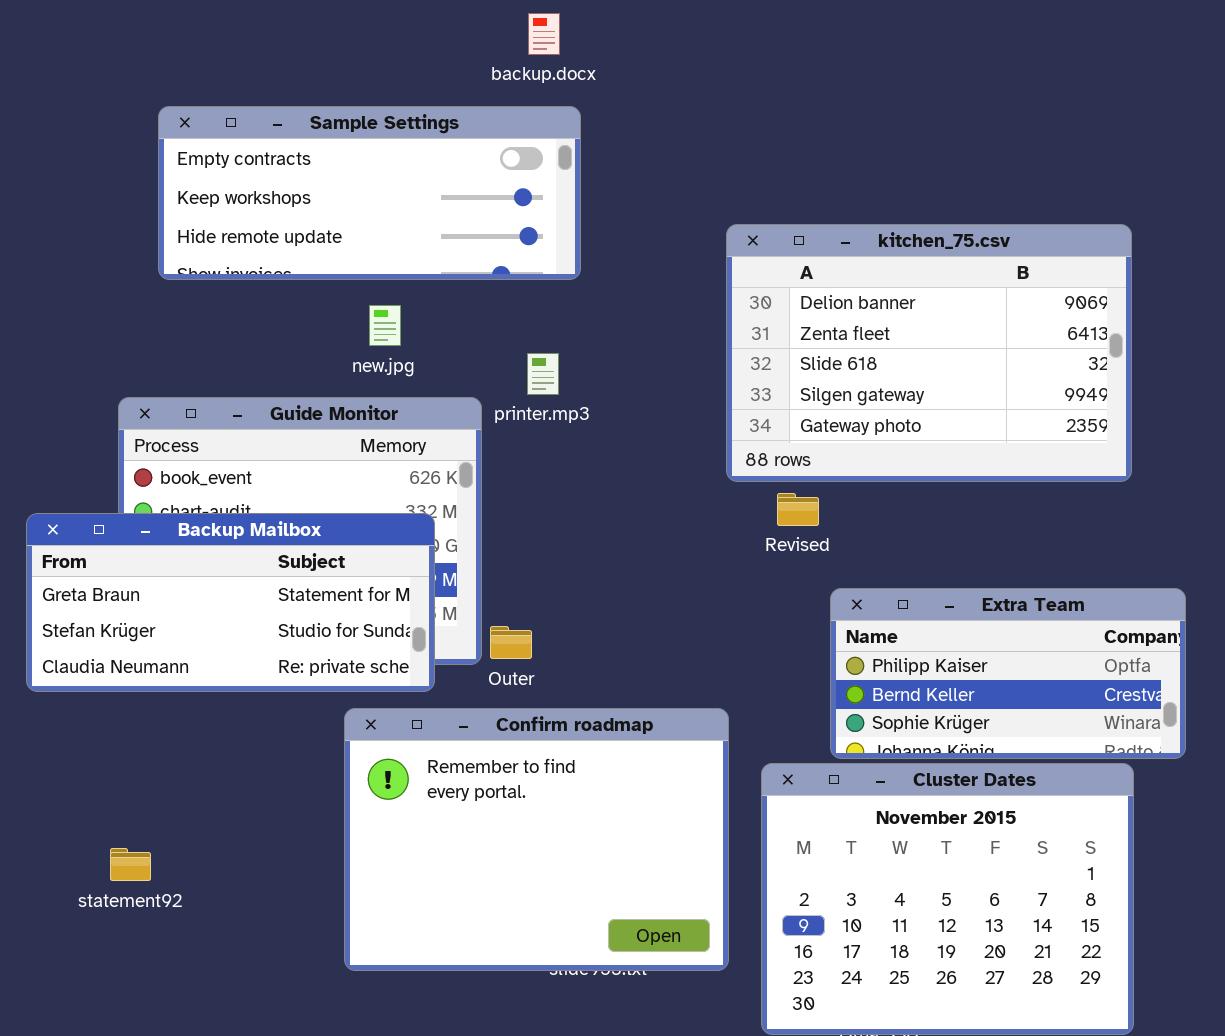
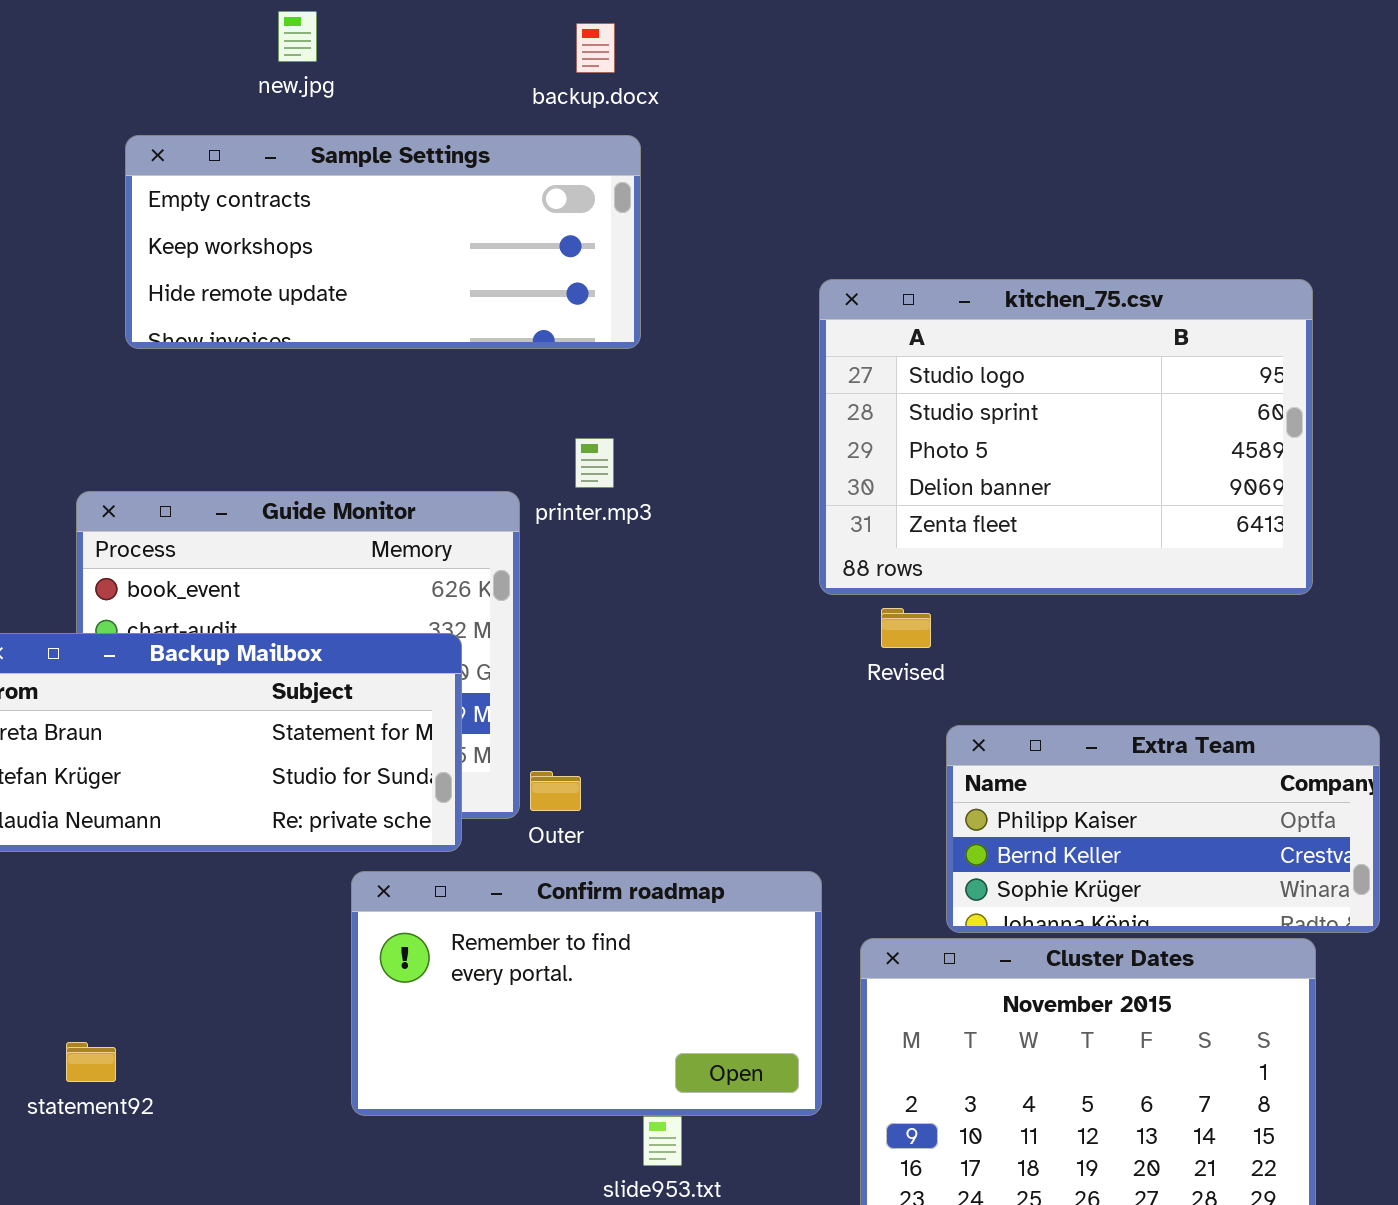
kitchen_75.csv: [726,224,1132,482] -> [819,279,1313,595], scrolled up 3 rows
new.jpg: [369,305,401,346] -> [278,11,317,62], moved
Confirm roadmap: [344,708,729,971] -> [351,871,822,1116], resized

